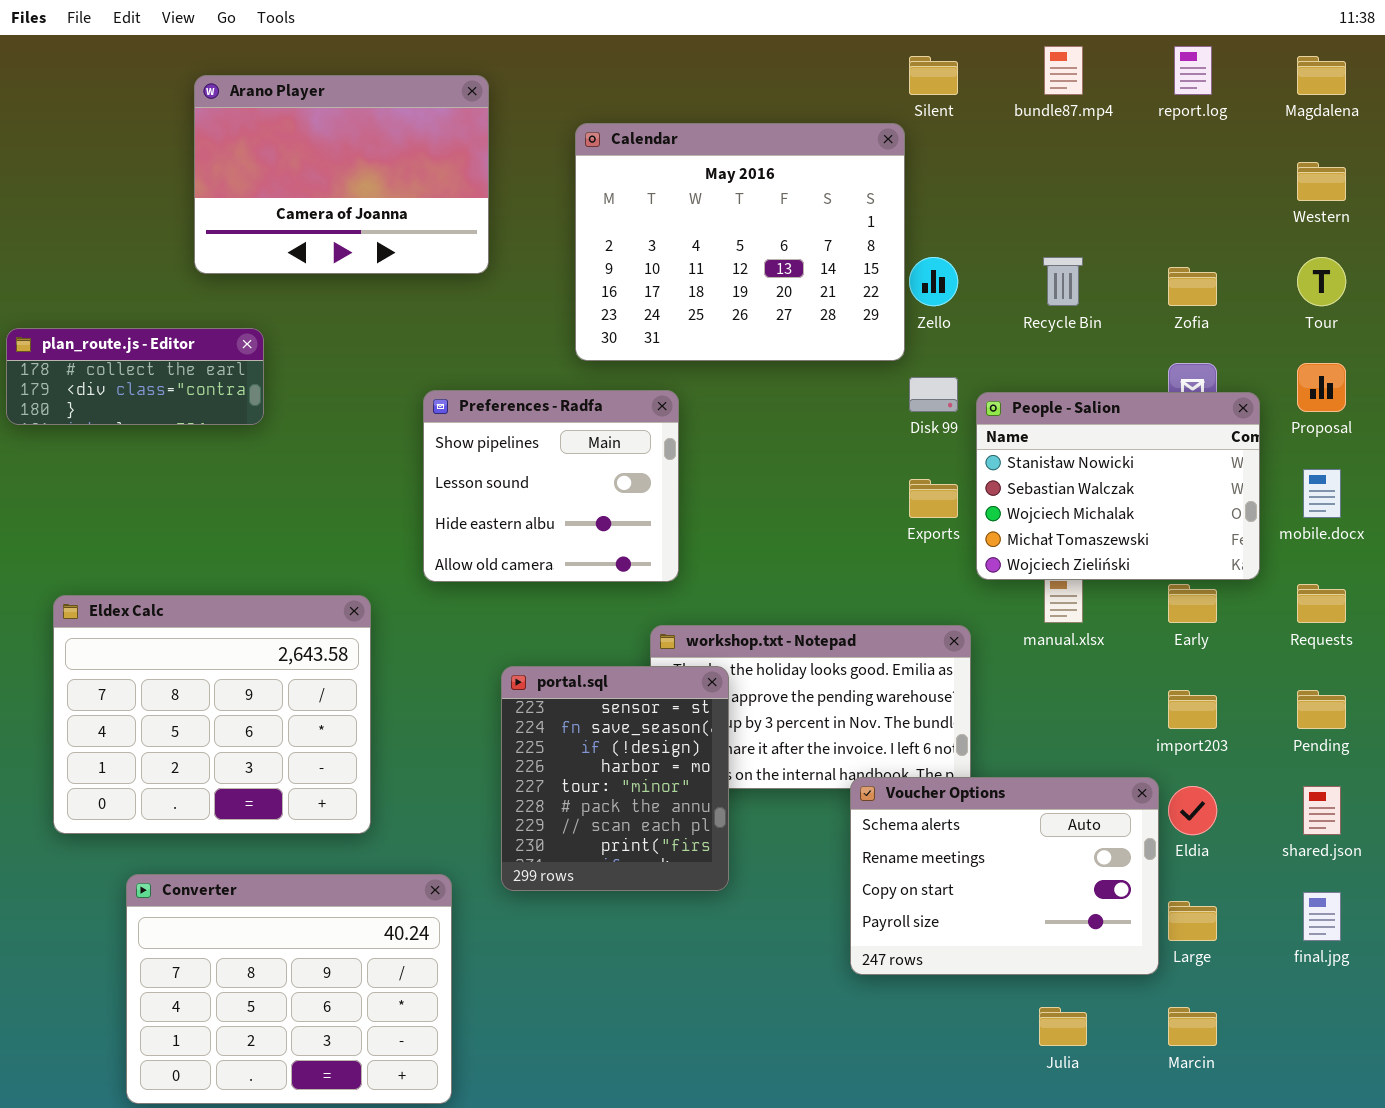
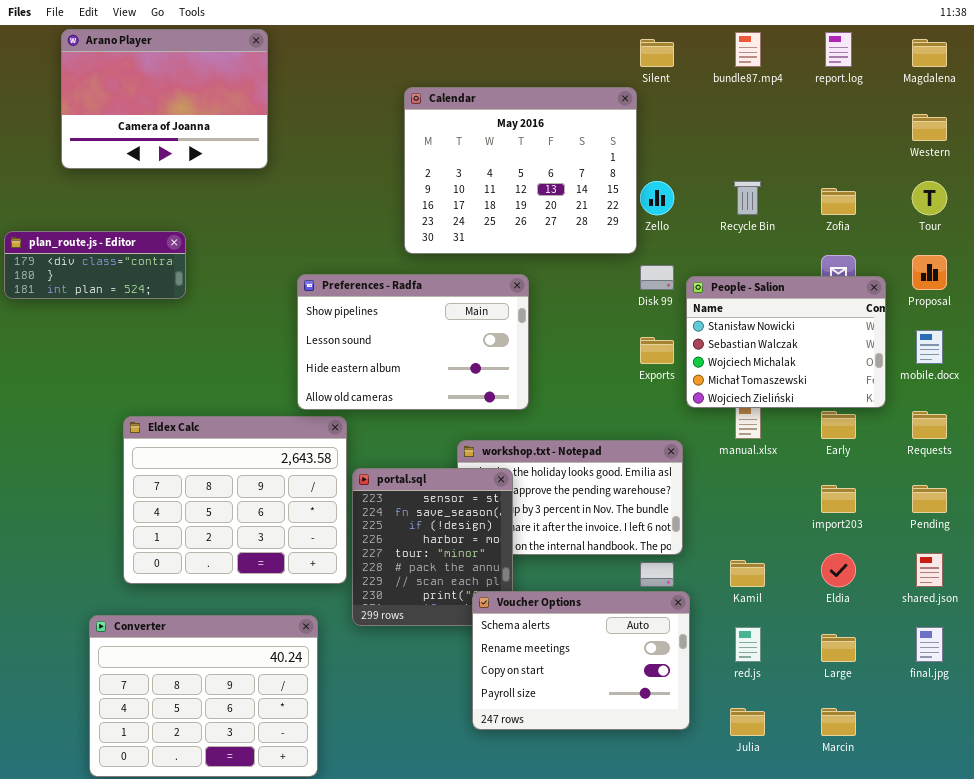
Arano Player: [194,75,489,274] -> [61,29,268,169], moved
plan_route.js - Editor: [6,328,264,425] -> [4,231,186,299], scrolled down 1 row
Preferences - Radfa: [423,390,679,582] -> [297,274,529,410], resized
Eldex Calc: [53,595,371,834] -> [123,416,347,584], moved
Voucher Options: [850,777,1159,975] -> [472,591,690,730], moved

